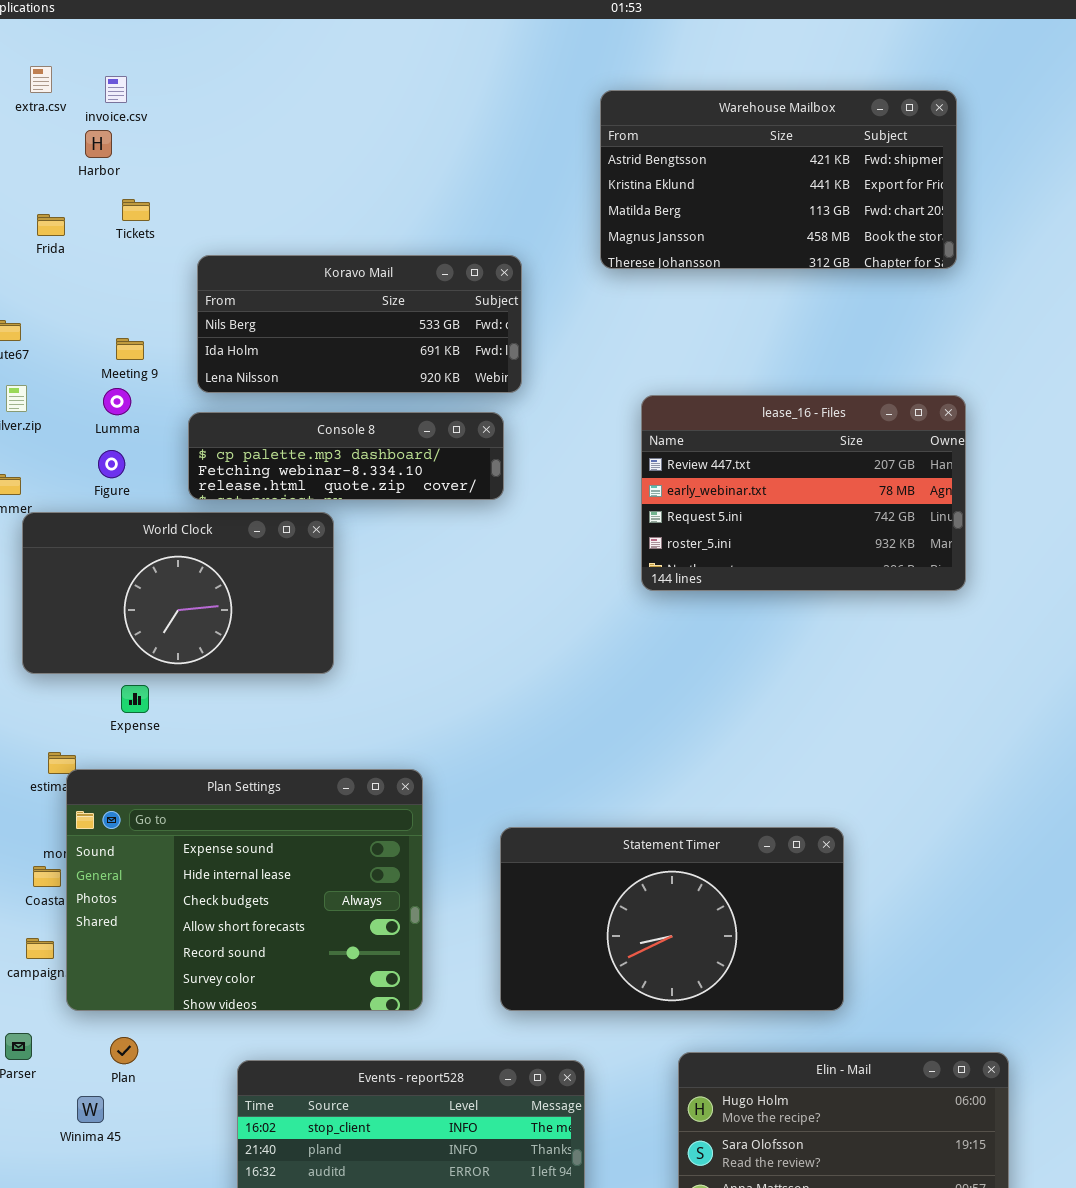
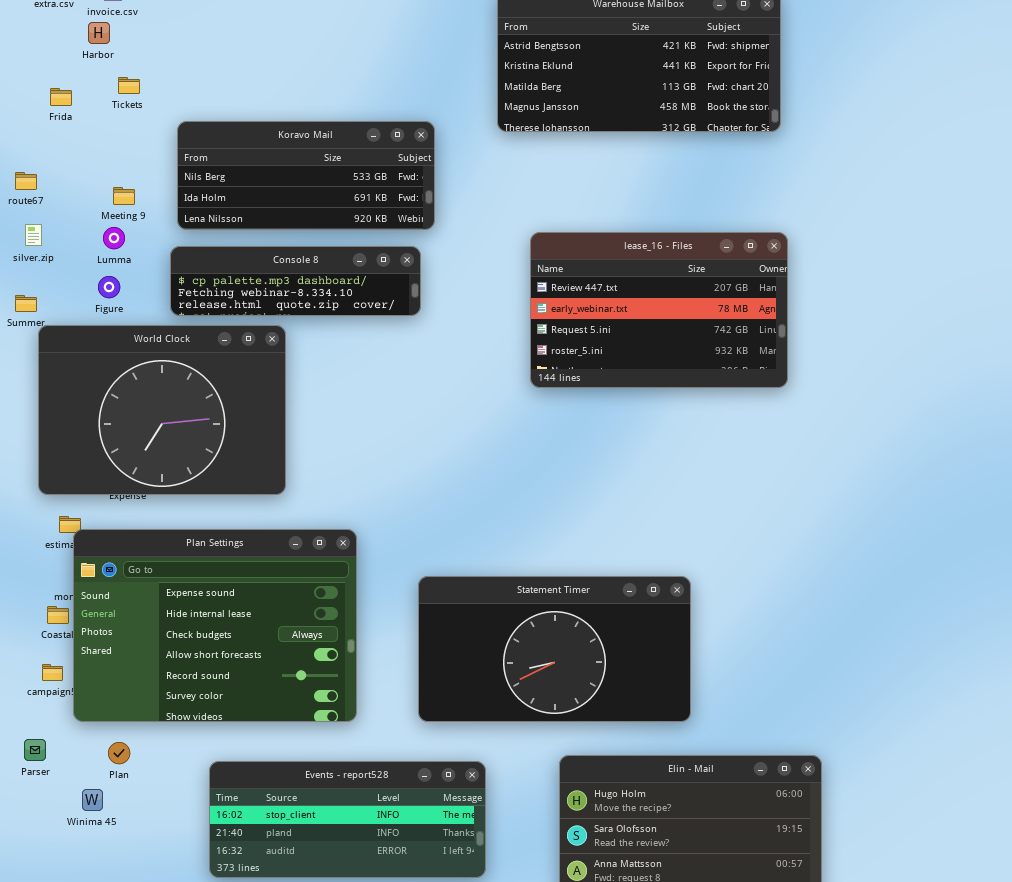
World Clock: [22,512,334,674] -> [38,325,286,495], resized

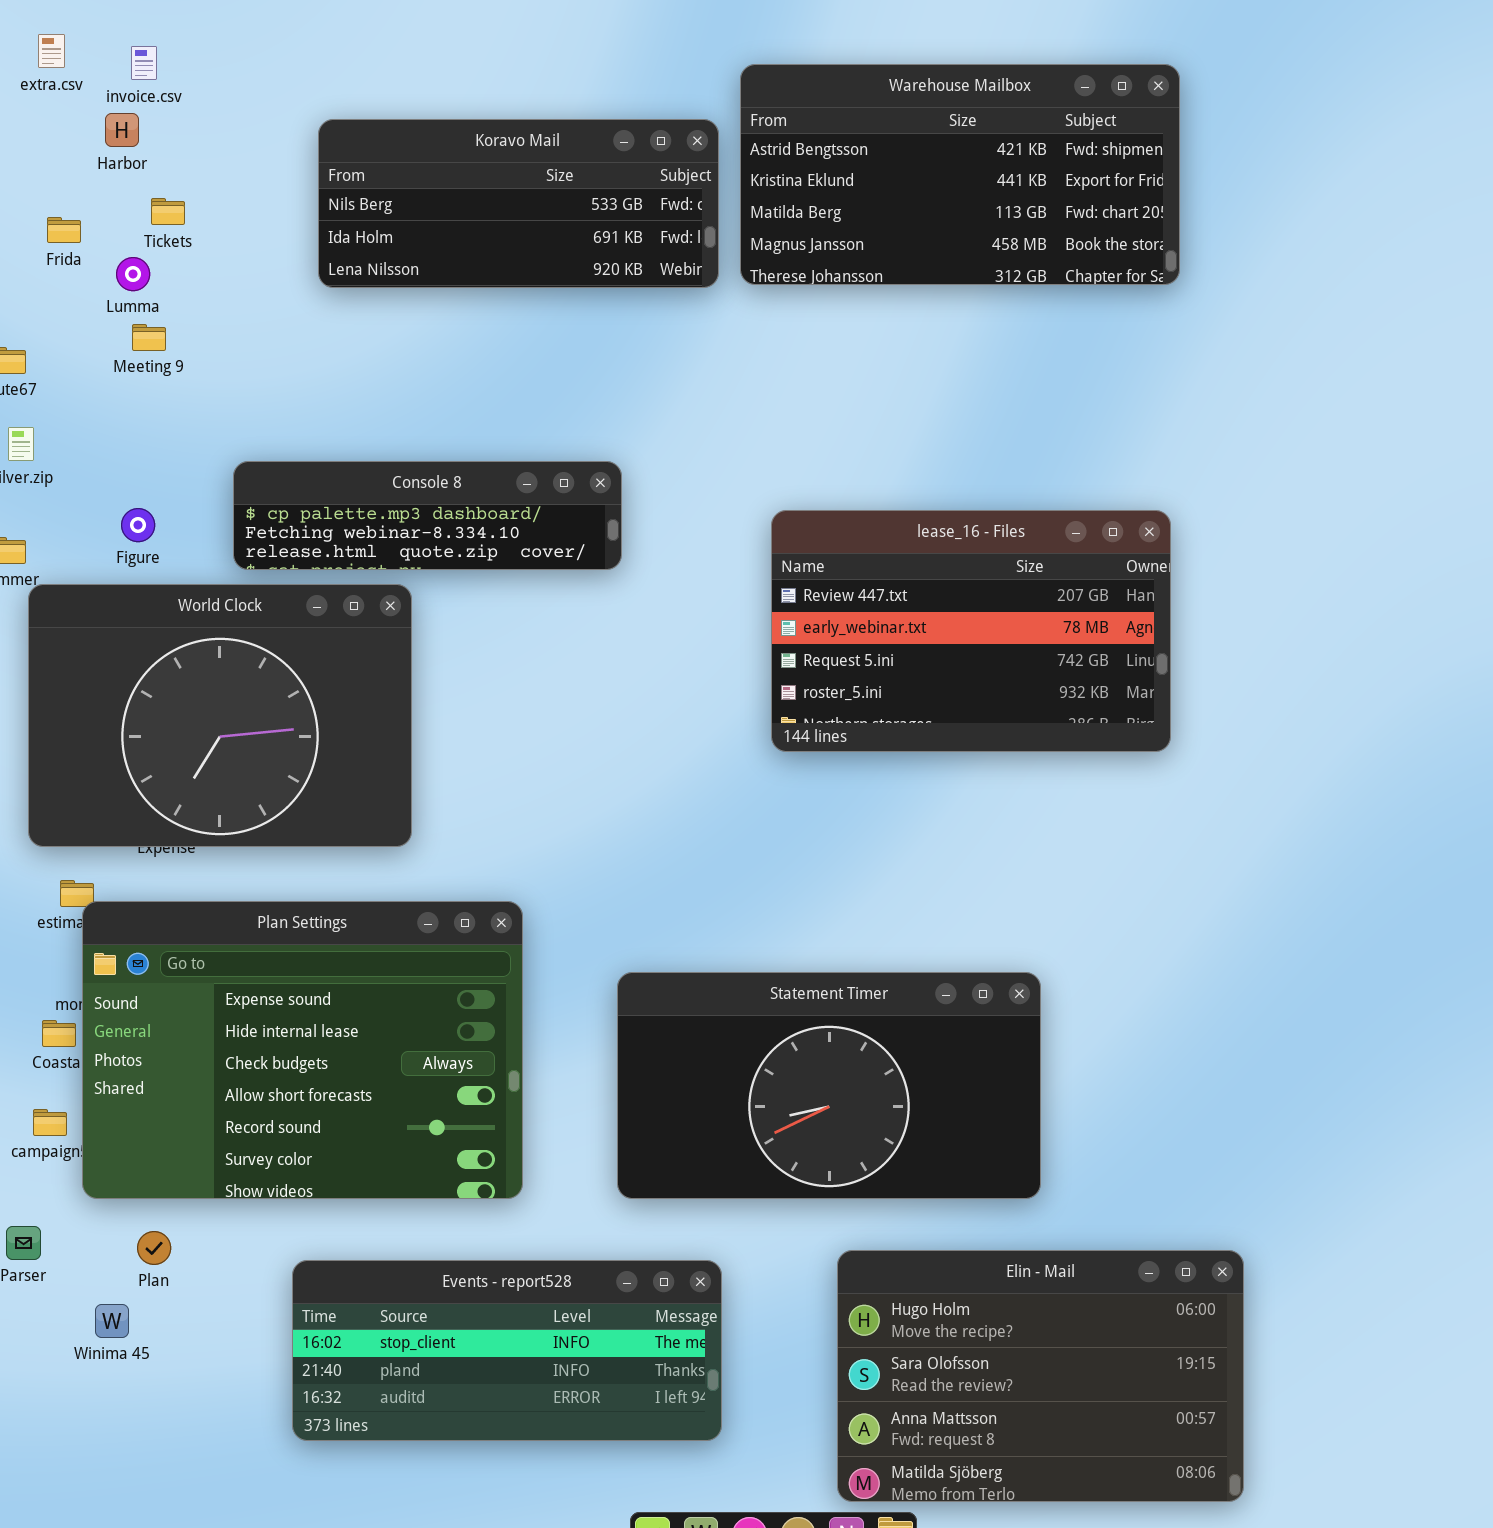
Koravo Mail: [177,121,435,230] -> [318,119,719,288], moved
Meeting 9: [113,187,135,205] -> [132,324,166,351], moved
Lumma: [103,227,125,249] -> [116,257,150,291], moved
lease_16 - Files: [530,232,788,388] -> [771,510,1171,752], moved

